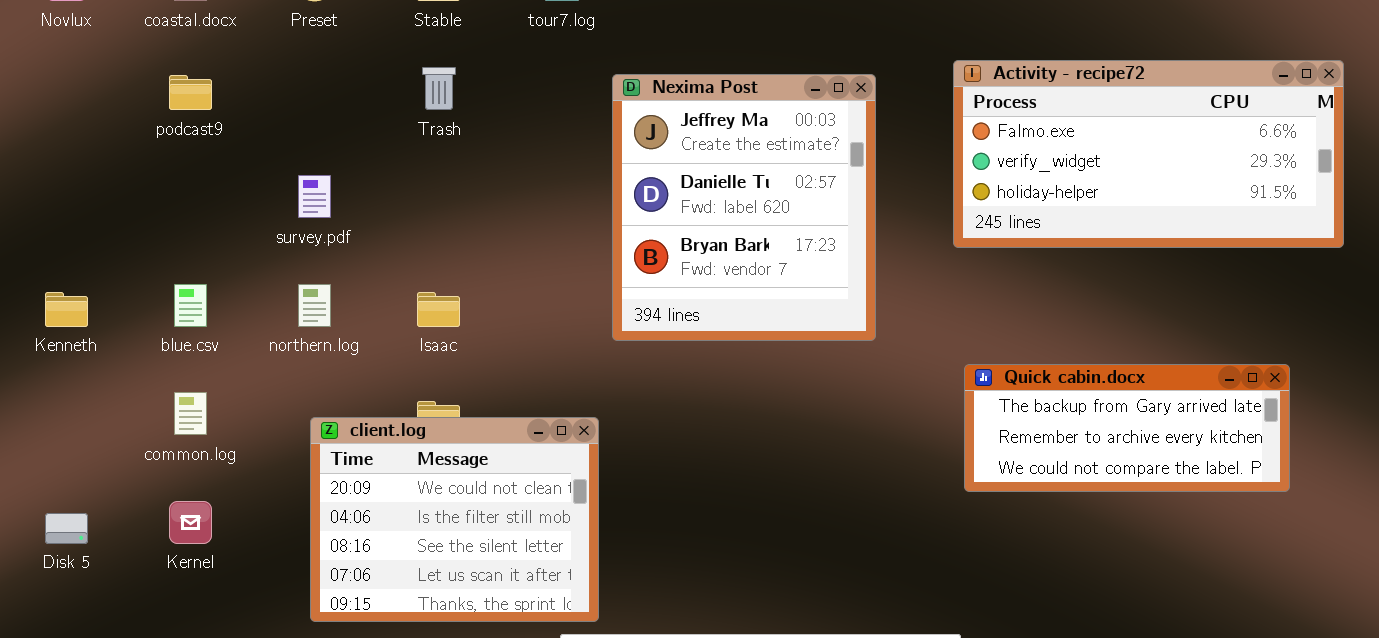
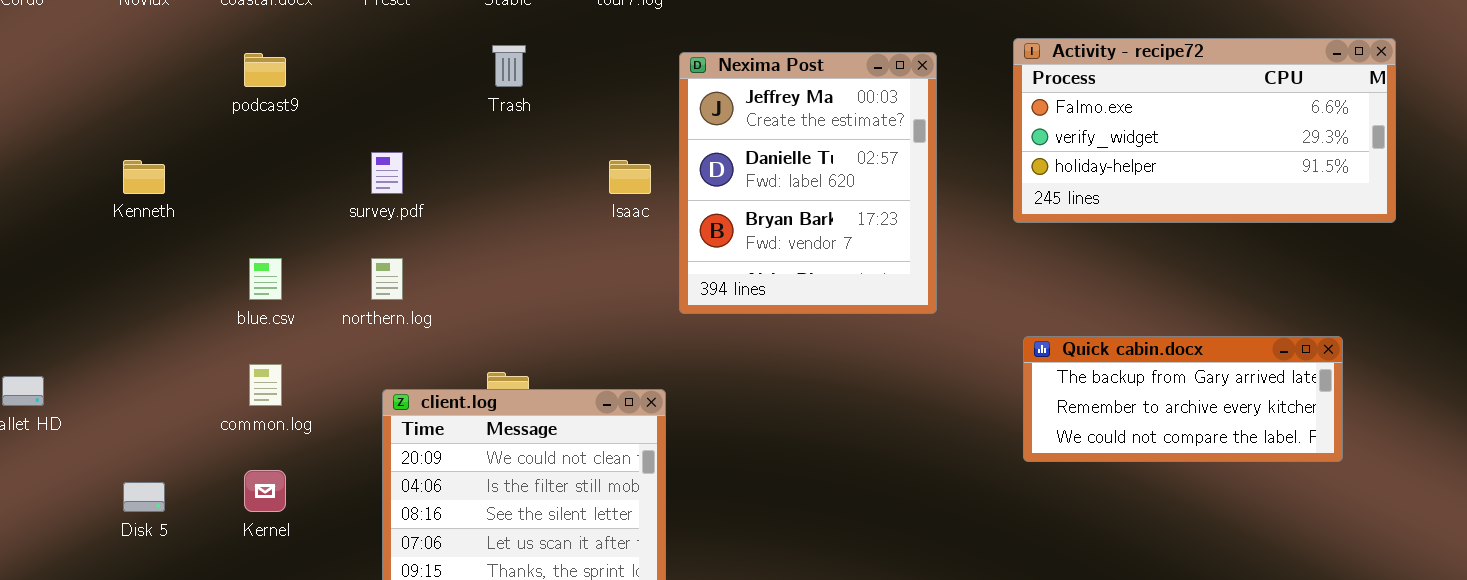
Kenneth: [45,292,88,327] -> [123,160,165,194], moved
Isaac: [417,292,460,327] -> [609,160,651,194], moved

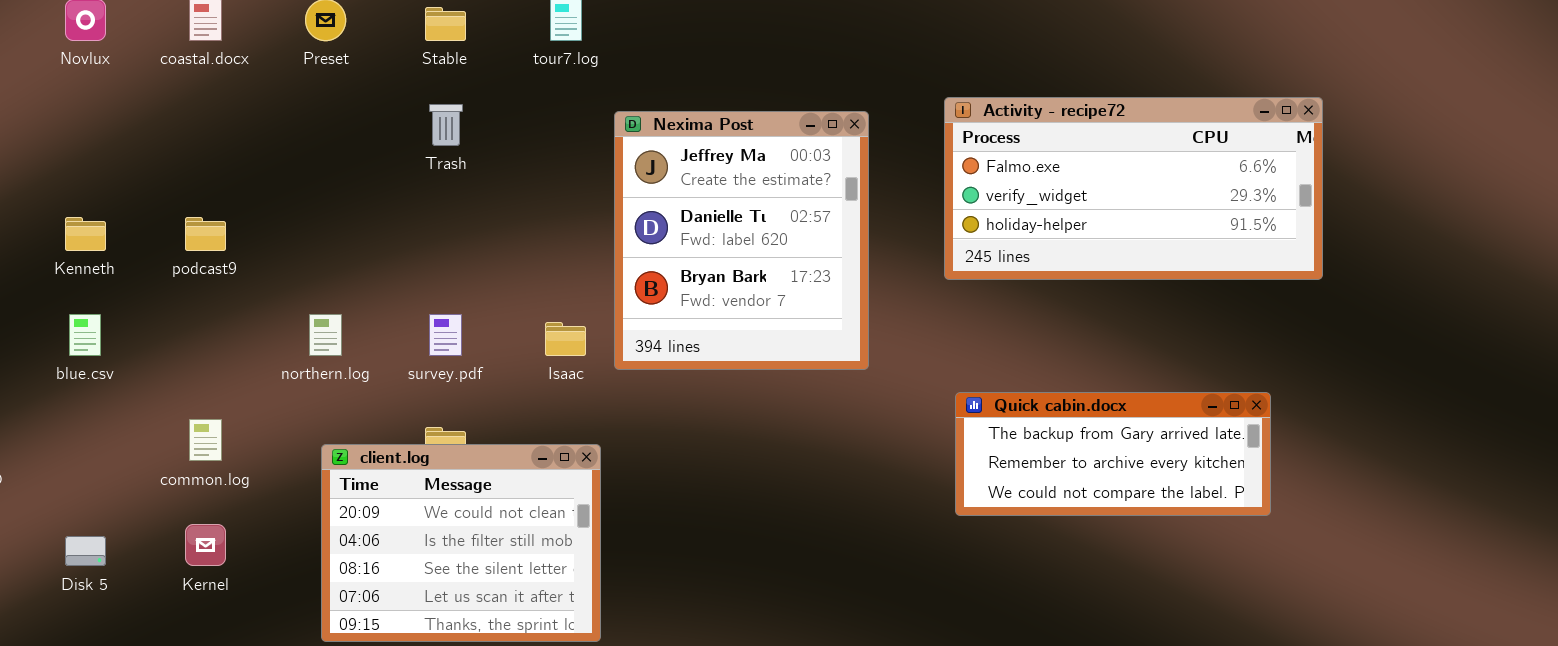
podcast9: [244,53,286,87] -> [185,217,226,251], moved
survey.pdf: [371,152,403,194] -> [429,314,462,356], moved
Isaac: [609,160,651,194] -> [545,322,586,356], moved
blue.csv: [249,258,282,300] -> [69,314,101,356], moved

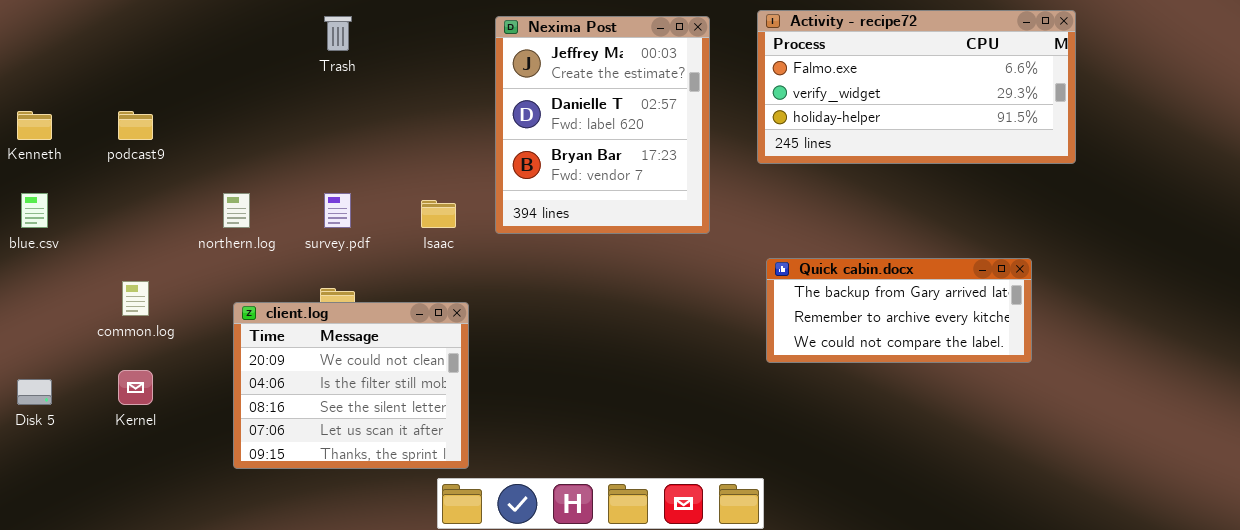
Nexima Post: [614,111,869,370] -> [495,16,710,234], moved

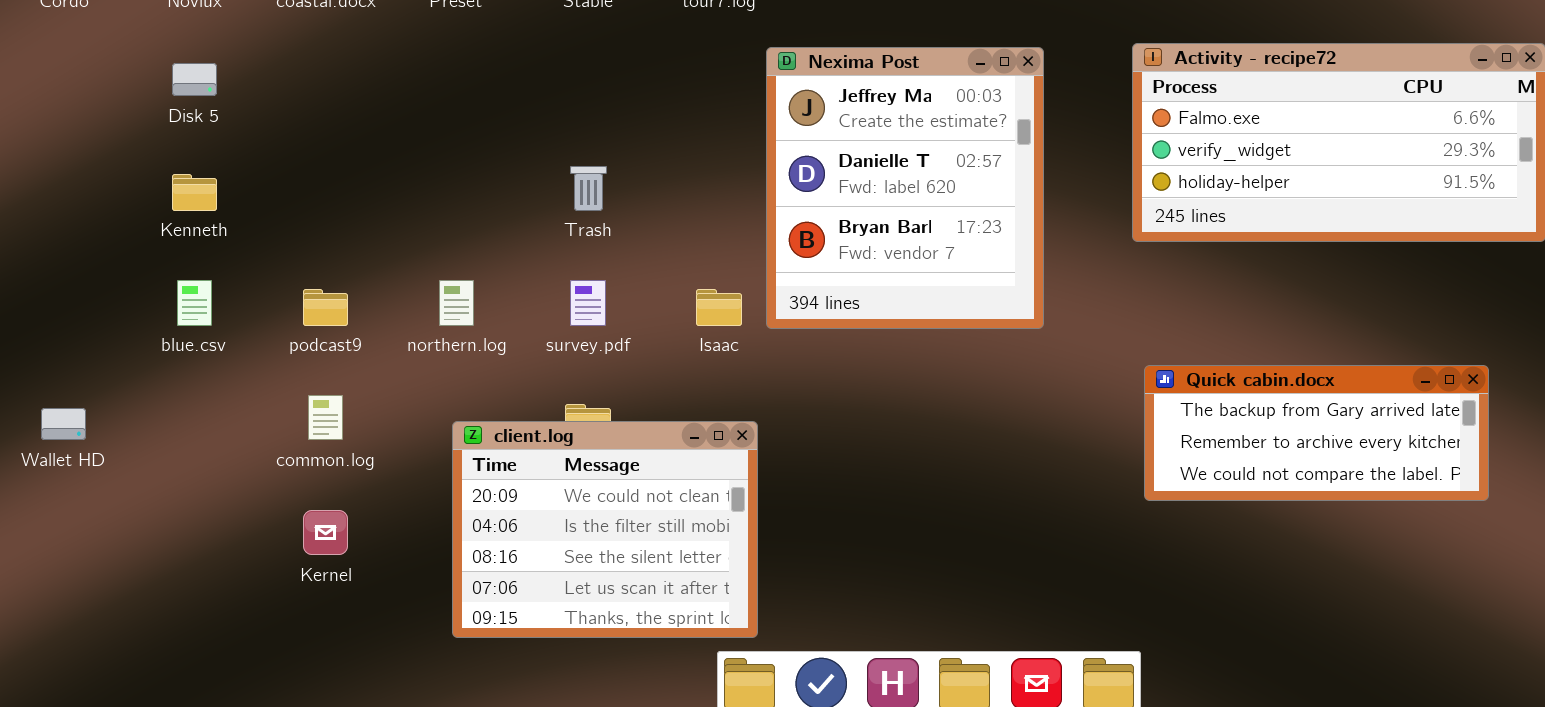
Trash: [324,16,352,51] -> [570,166,607,211], moved
Nexima Post: [495,16,710,234] -> [766,47,1044,329], moved
podcast9: [118,111,153,140] -> [303,289,348,326], moved
Disk 5: [17,379,52,405] -> [172,63,217,96], moved

